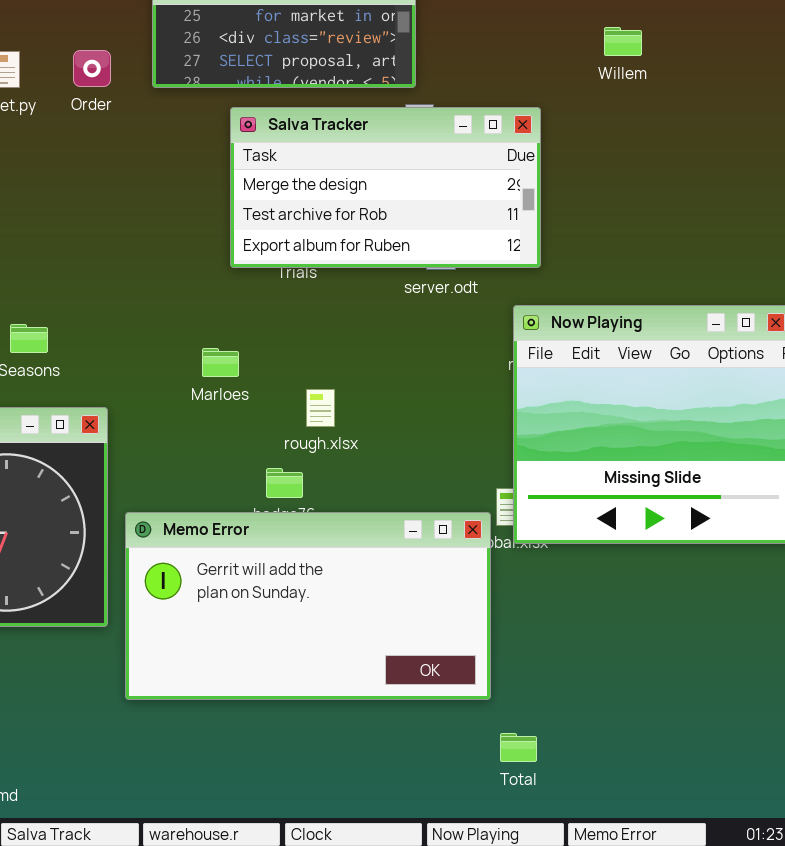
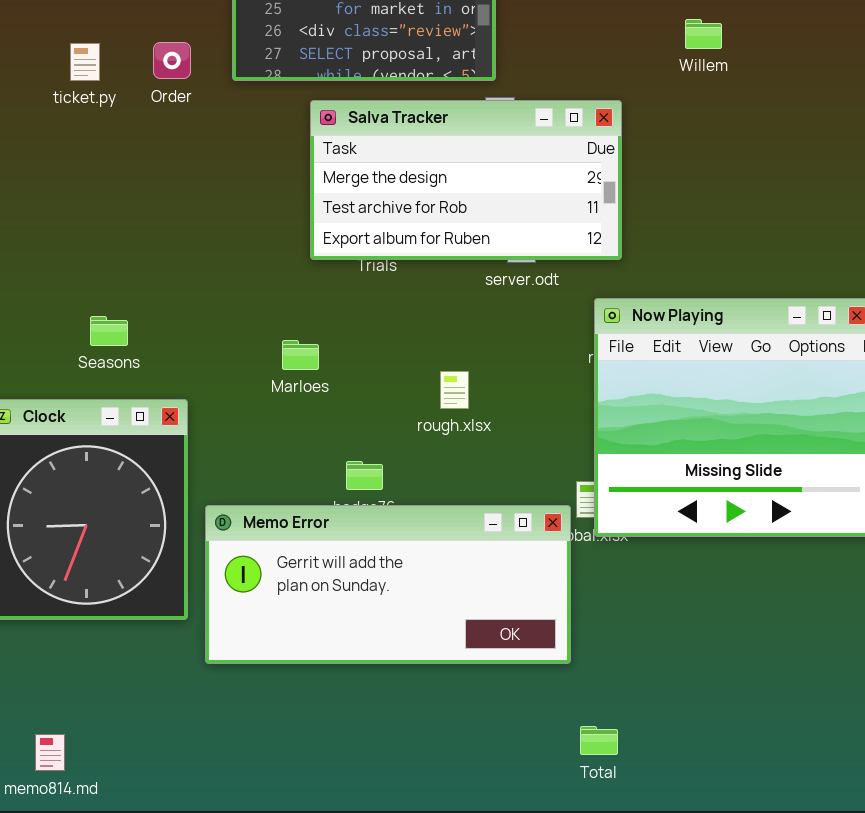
rough.xlsx: [306,389,335,427] -> [440,371,469,409], moved
Memo Error: [125,512,491,700] -> [205,505,571,664], resized

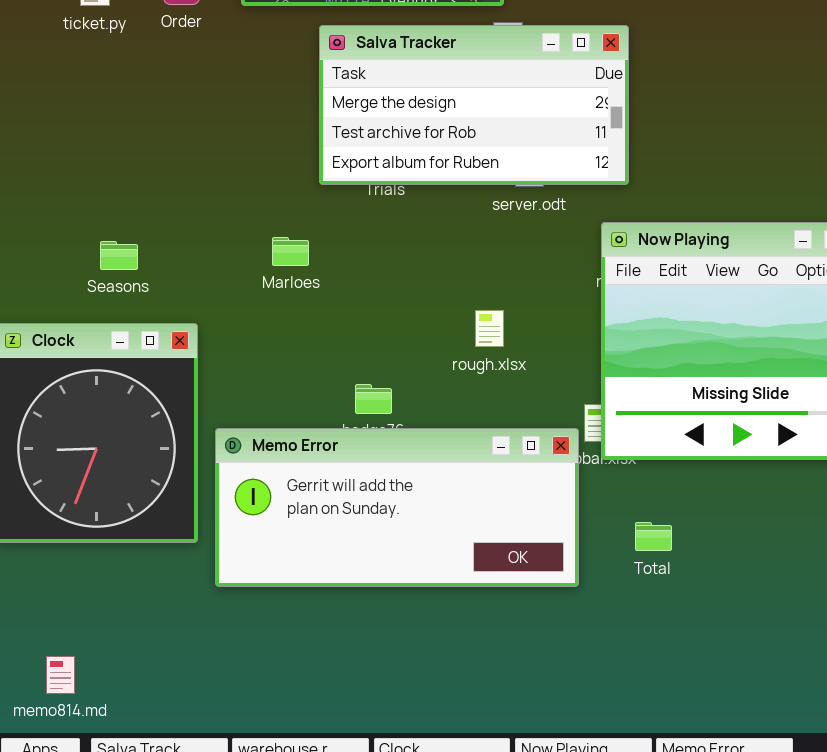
Marloes: [282,340,319,370] -> [272,237,309,266], moved
rough.xlsx: [440,371,469,409] -> [475,310,504,347], moved
Total: [580,726,618,755] -> [635,522,672,551], moved

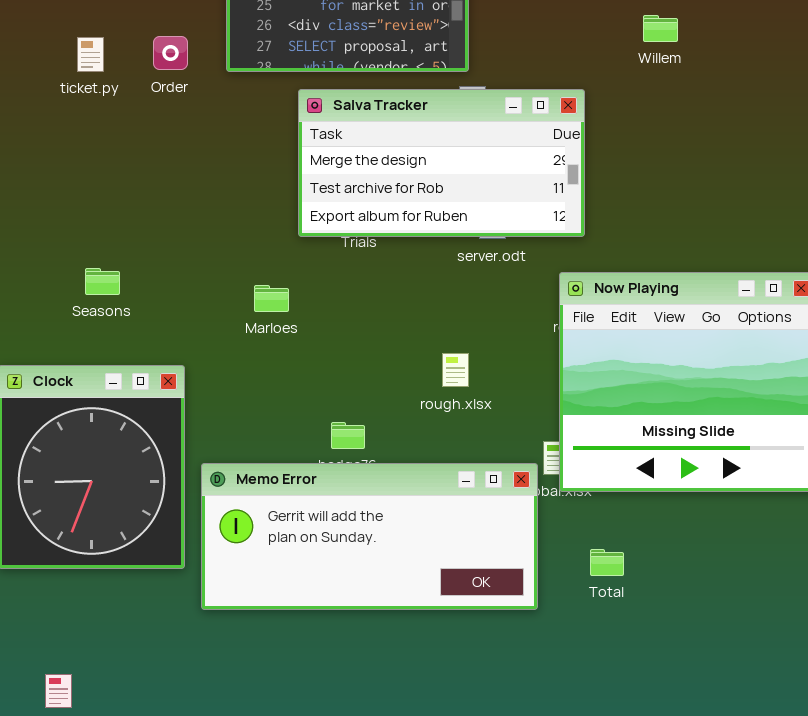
Seasons: [100,241,138,270] -> [85,268,120,295], moved

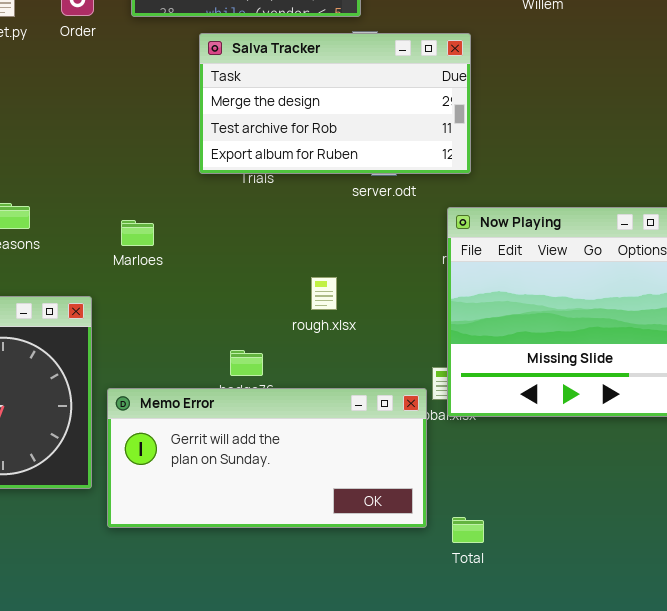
Marloes: [254,285,289,312] -> [121,220,154,246], moved
rough.xlsx: [442,353,469,387] -> [311,277,337,310], moved
Total: [590,549,624,576] -> [452,517,484,543], moved

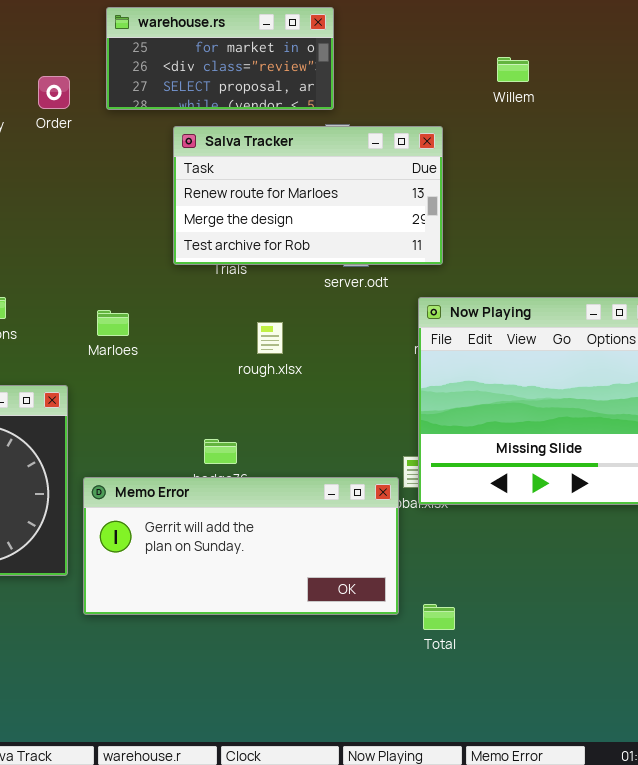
Salva Tracker: [199,33,471,174] -> [173,126,443,265], scrolled up 1 row
rough.xlsx: [311,277,337,310] -> [257,322,283,354], moved

